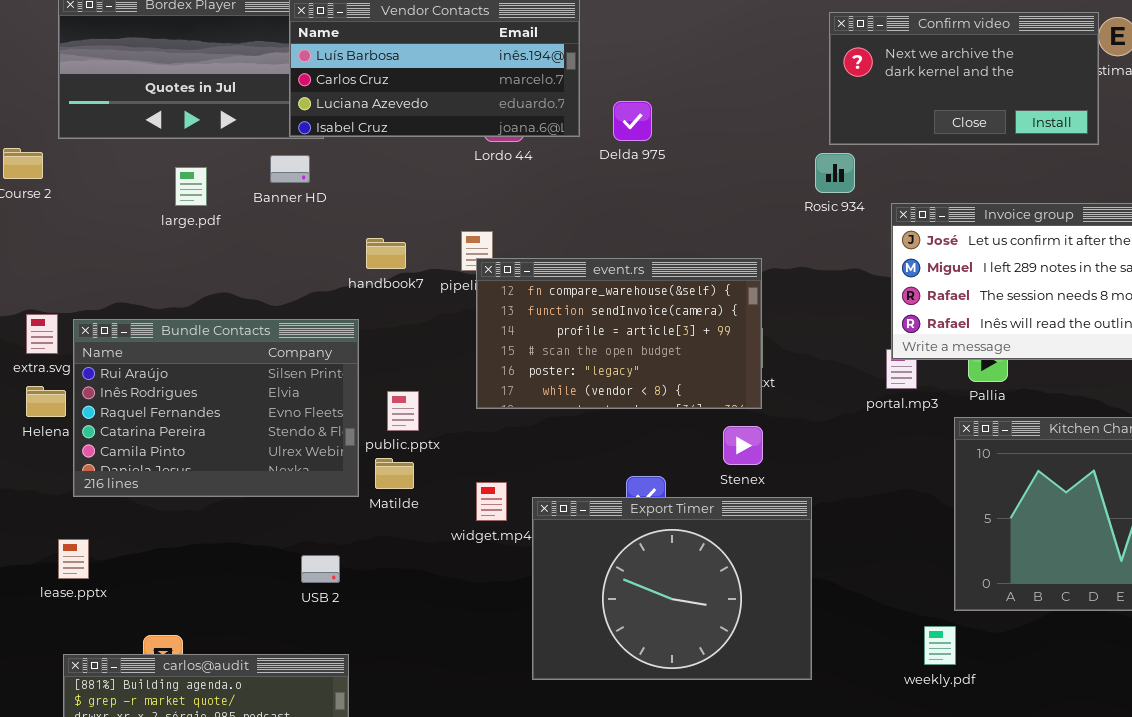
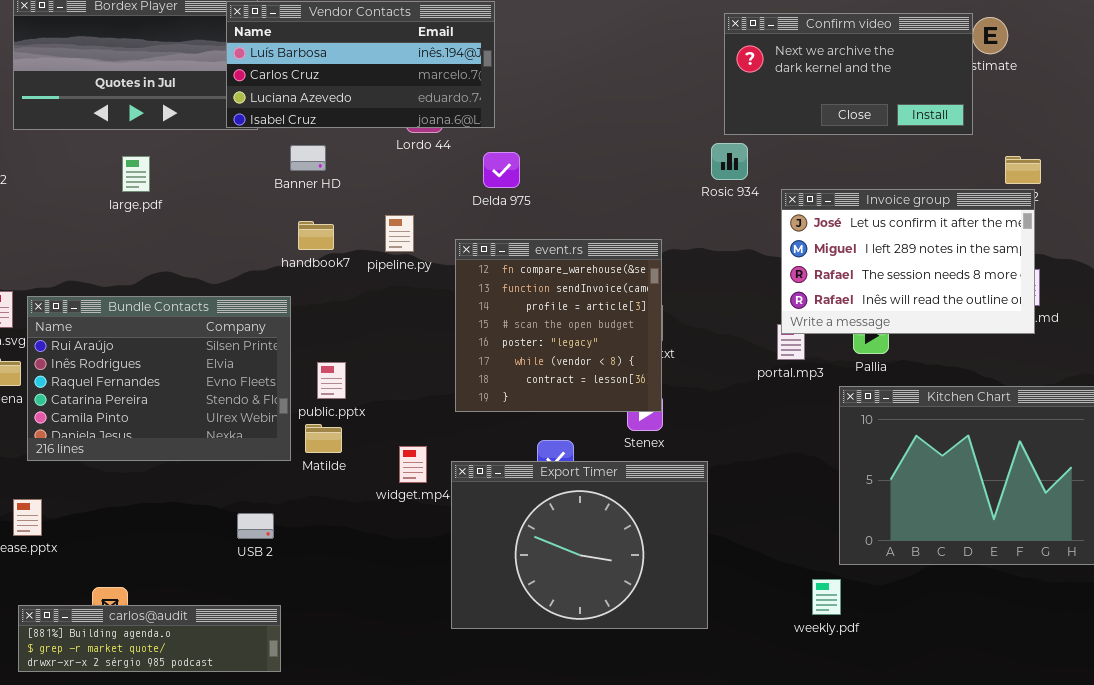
Delda 975: [613,101,652,141] -> [483,152,520,188], moved
Banner HD: [270,155,310,183] -> [290,145,326,171], moved
event.rs: [476,258,762,409] -> [455,239,662,412], resized

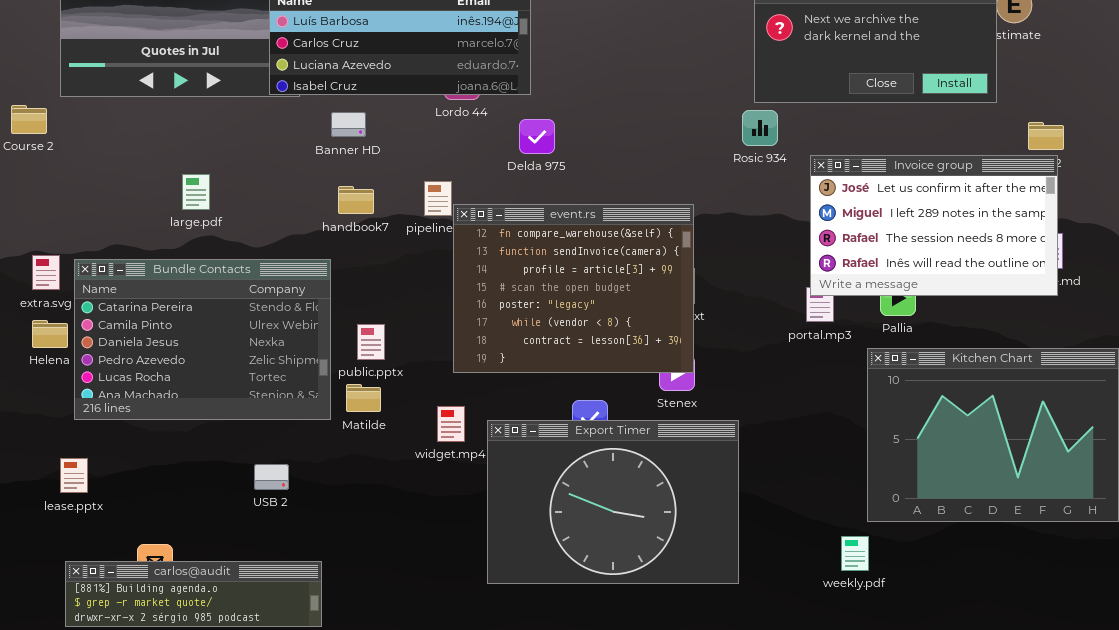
large.pdf: [122,156,150,192] -> [182,174,210,210], moved
event.rs: [455,239,662,412] -> [453,204,694,373], resized
Bundle Contacts: [27,296,291,461] -> [74,259,331,420], scrolled down 3 rows
USB 2: [237,513,274,539] -> [254,464,289,490], moved

